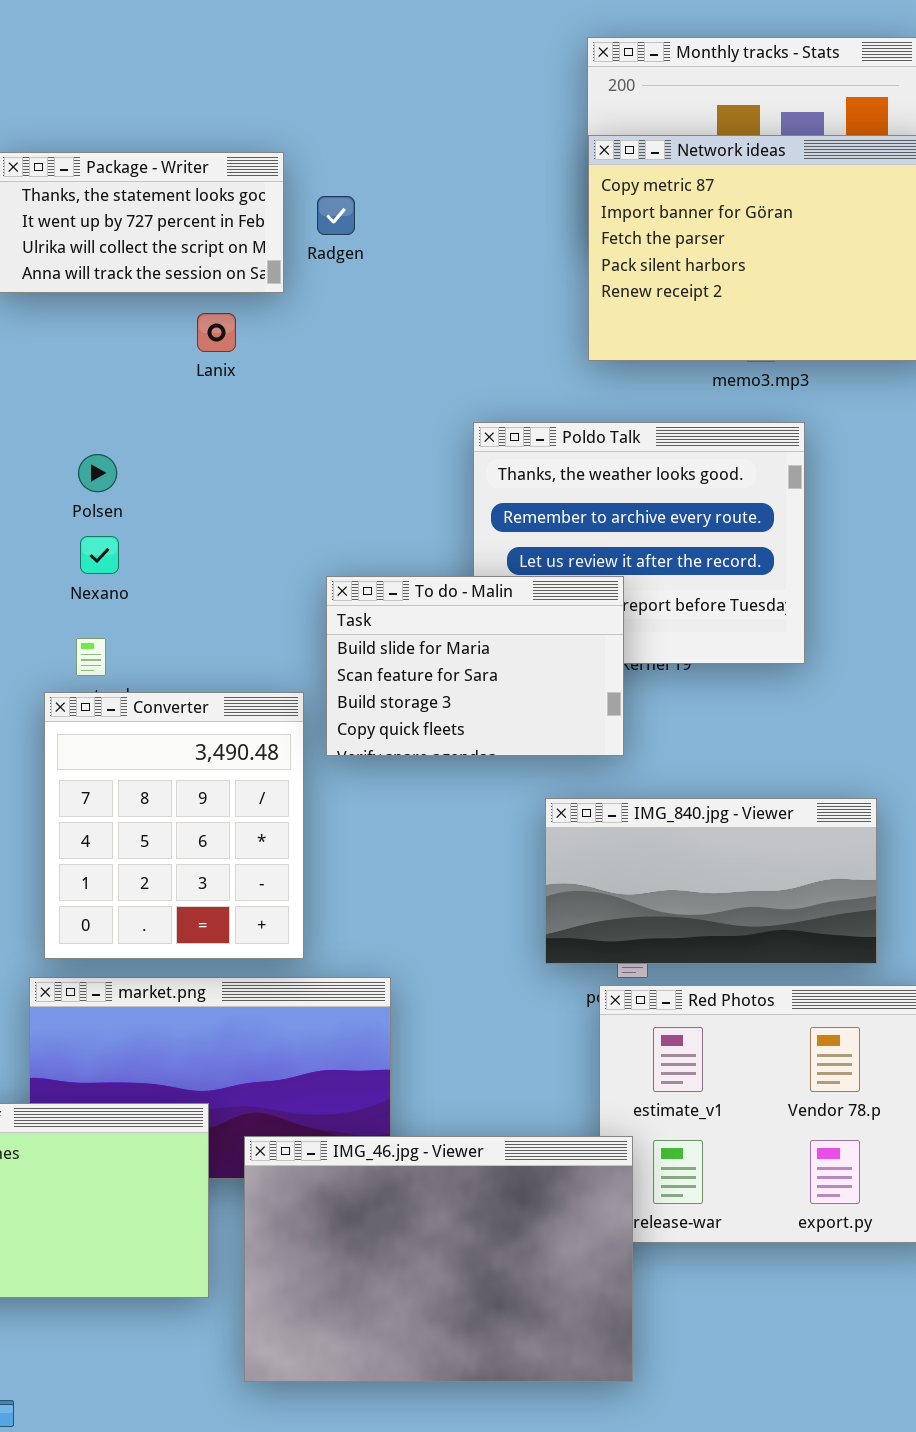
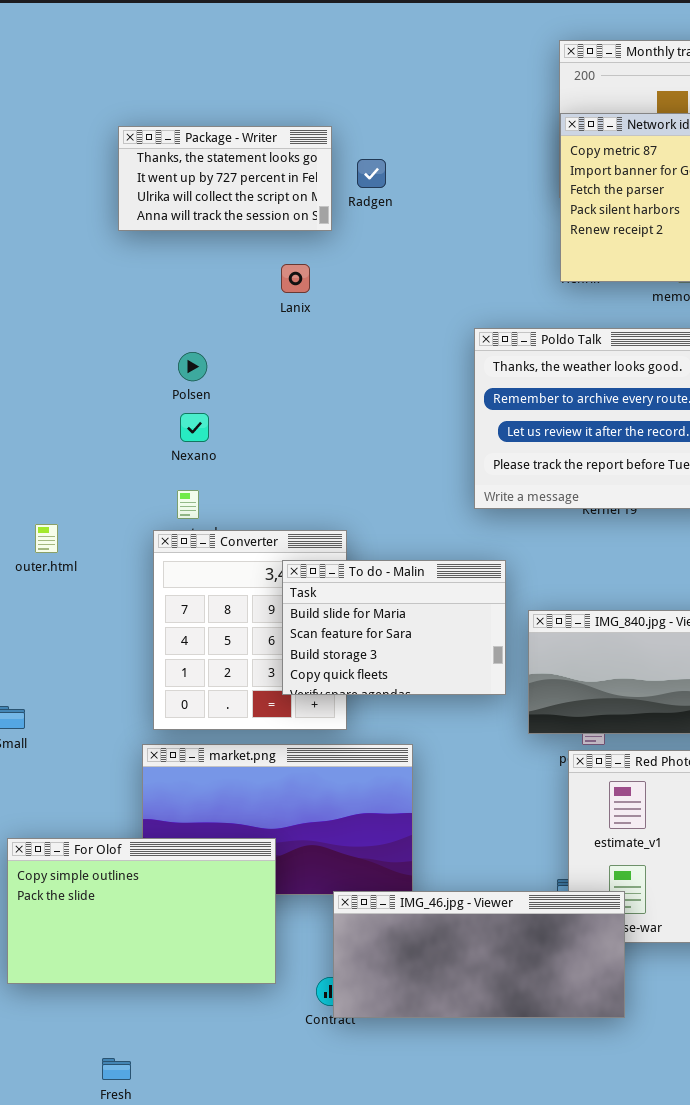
Lanix: [197,313,236,352] -> [281,264,310,293], moved
To do - Malin: [326,576,624,756] -> [282,560,506,695], moved
IMG_46.jpg - Viewer: [244,1136,633,1382] -> [333,891,625,1018], moved, resized

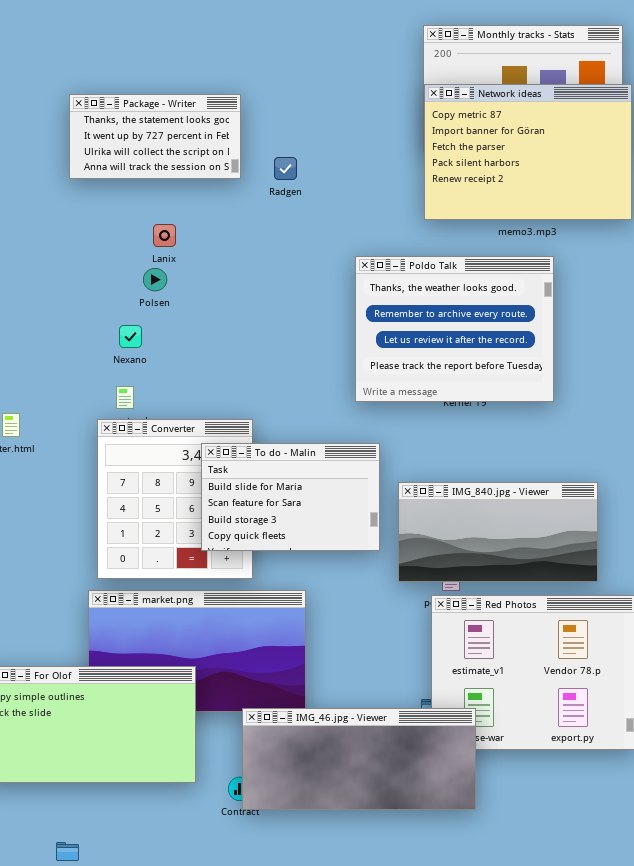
Radgen: [357,159,386,188] -> [274,157,297,180], moved
Lanix: [281,264,310,293] -> [153,224,176,247], moved
Polsen: [178,352,207,381] -> [143,268,167,291], moved

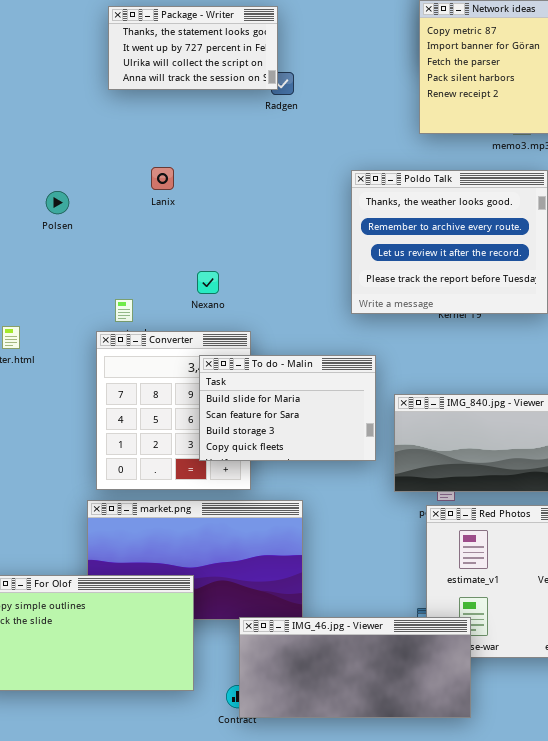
Package - Writer: [69,94,241,179] -> [108,6,278,90], moved
Lanix: [153,224,176,247] -> [151,167,174,190], moved
Polsen: [143,268,167,291] -> [46,191,69,214], moved
Nexano: [119,325,142,348] -> [197,271,219,294], moved

